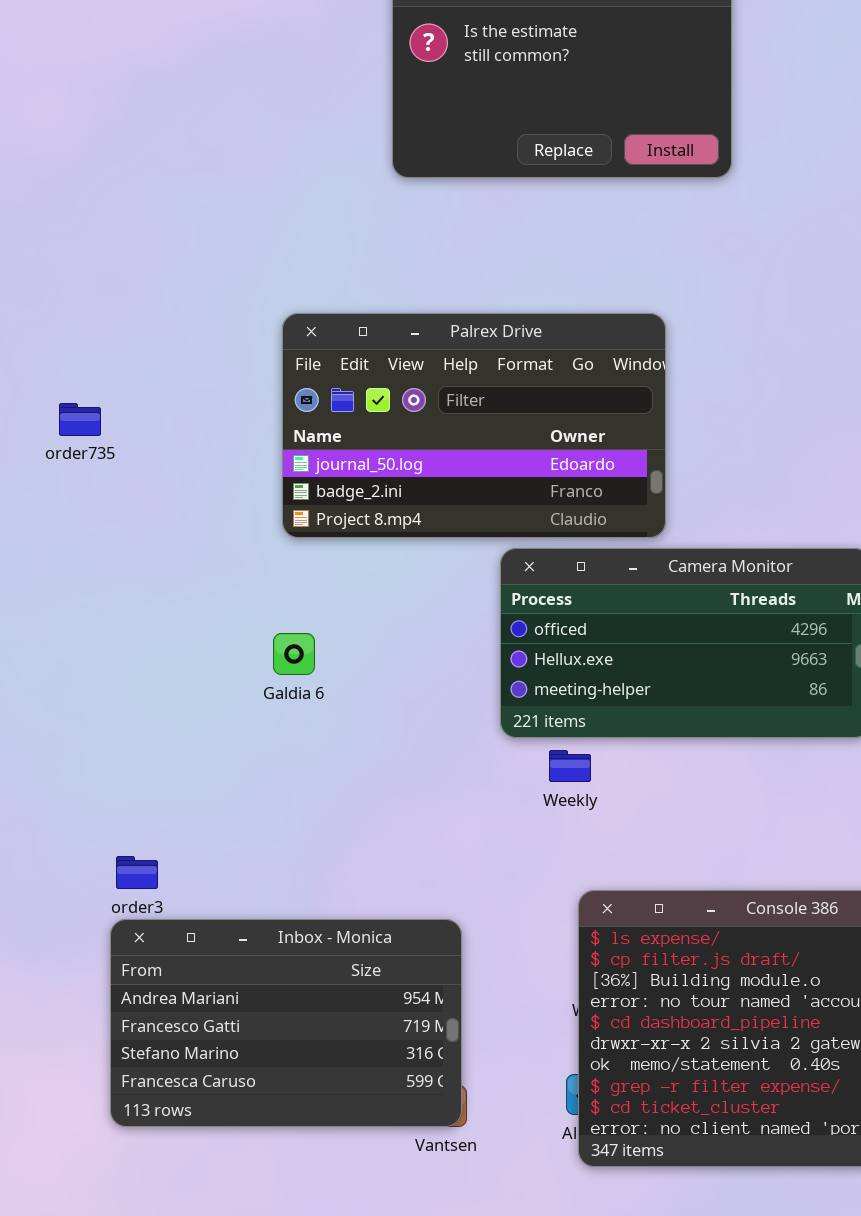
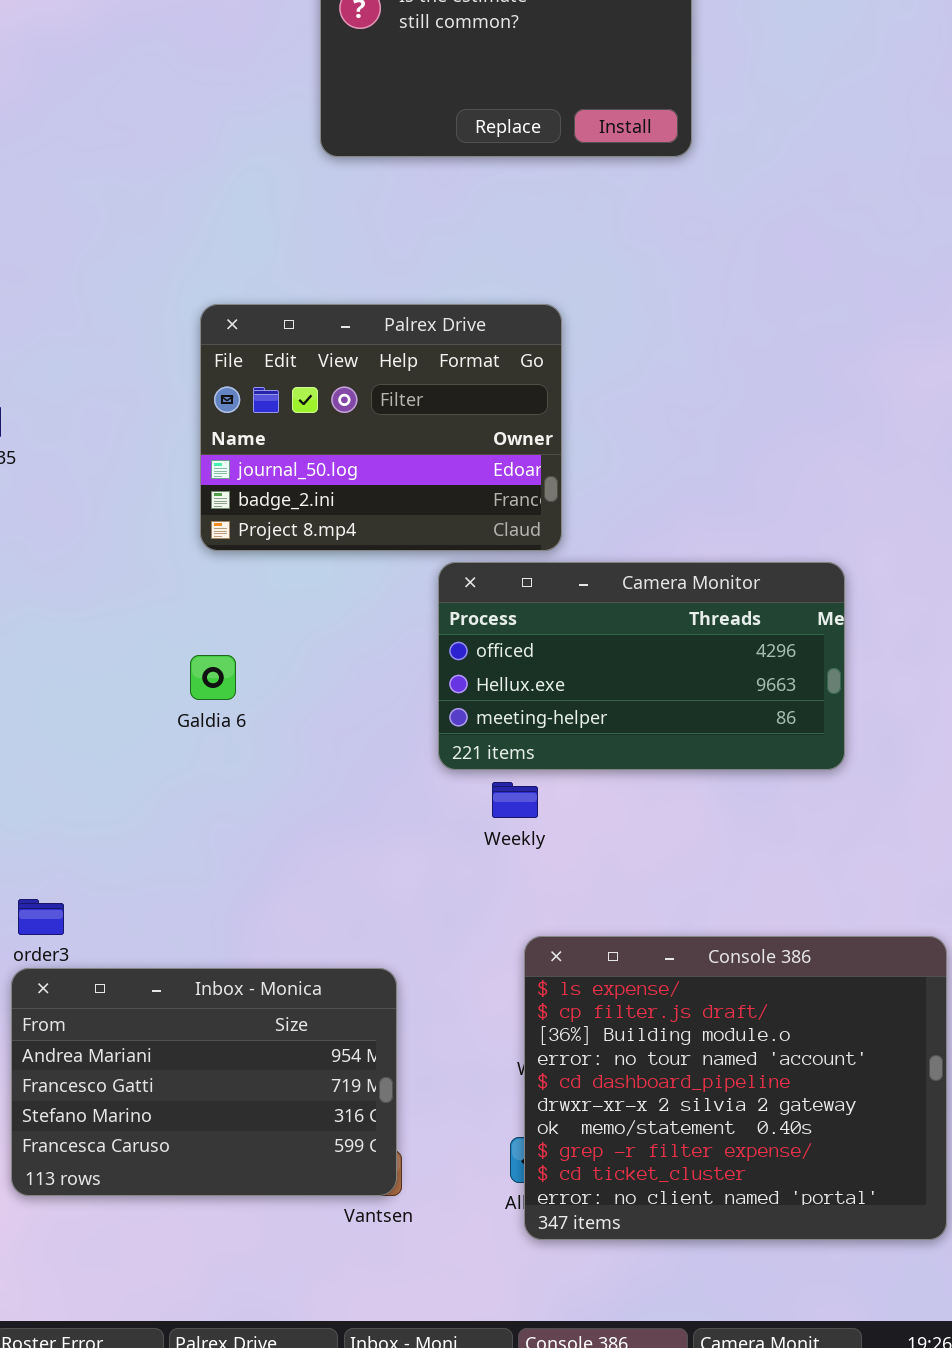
Palrex Drive: [282,313,666,538] -> [200,304,562,551], resized

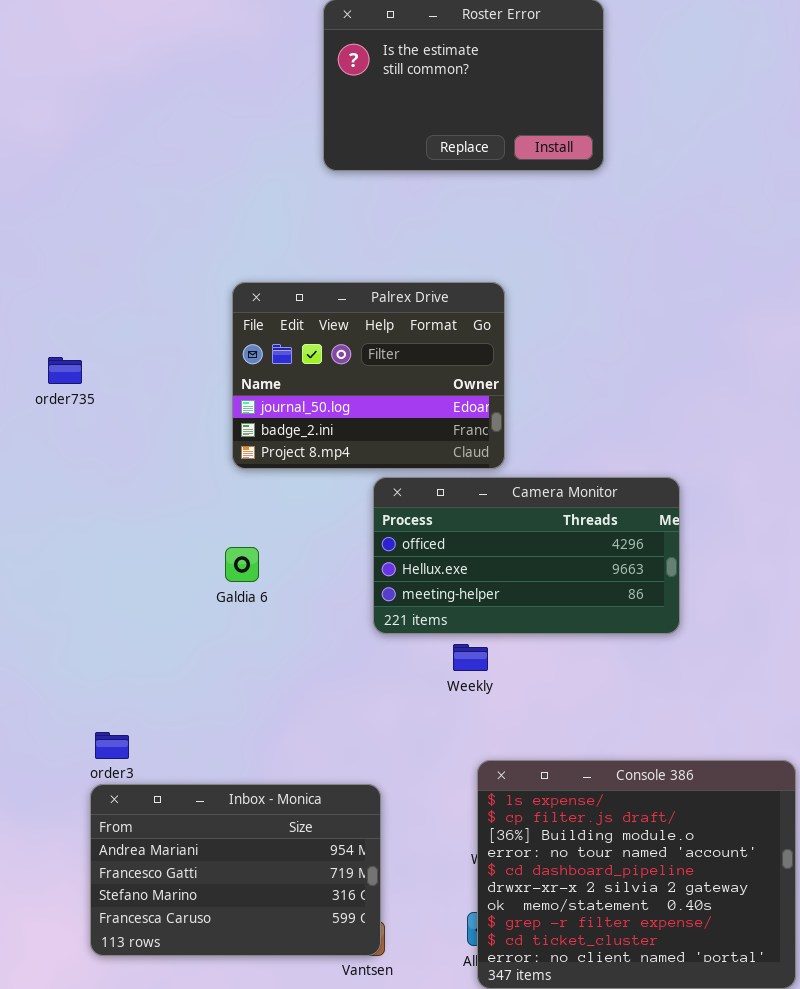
Camera Monitor: [438,562,845,770] -> [373,477,680,634], moved

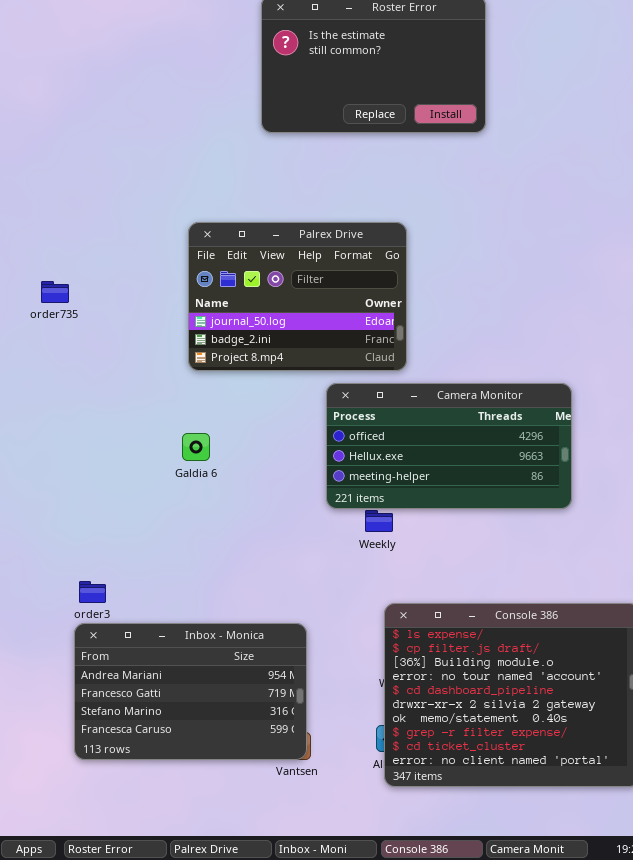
Camera Monitor: [373,477,680,634] -> [326,383,572,509], moved

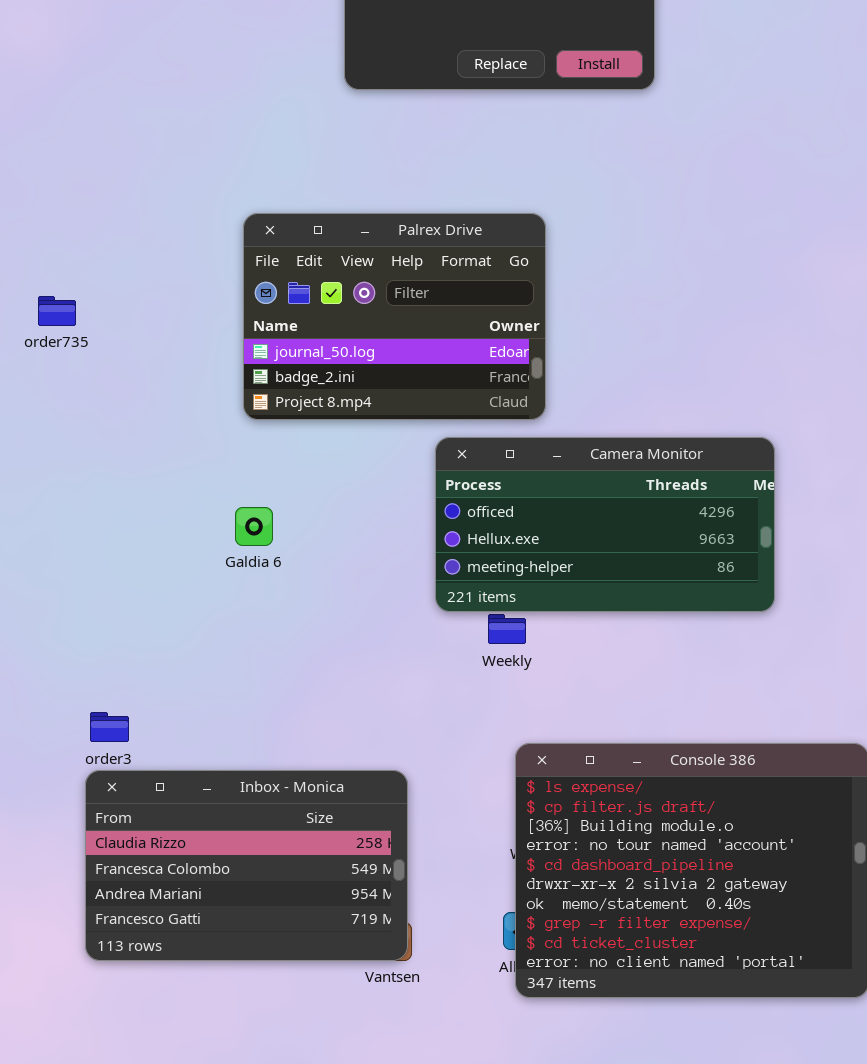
Inbox - Monica: [74,623,307,760] -> [85,770,408,961], scrolled up 2 rows

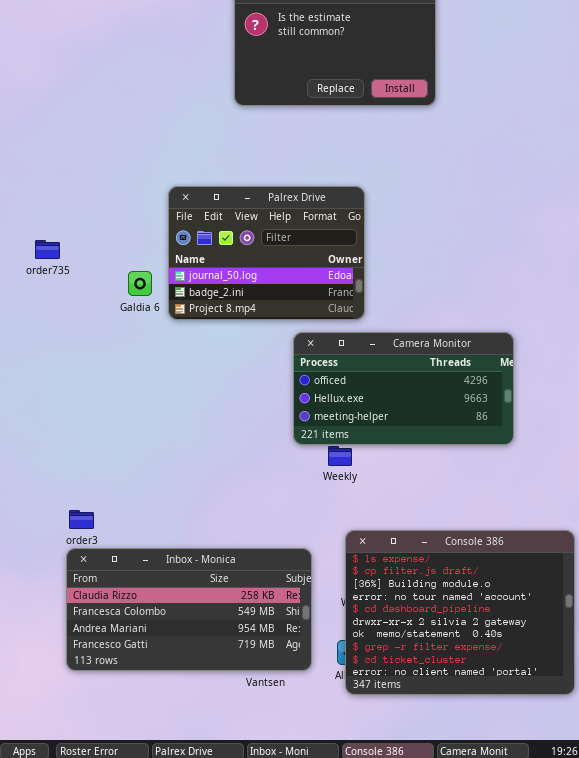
Galdia 6: [235,507,273,546] -> [128,271,152,296], moved
Inbox - Monica: [85,770,408,961] -> [66,548,312,671], resized

